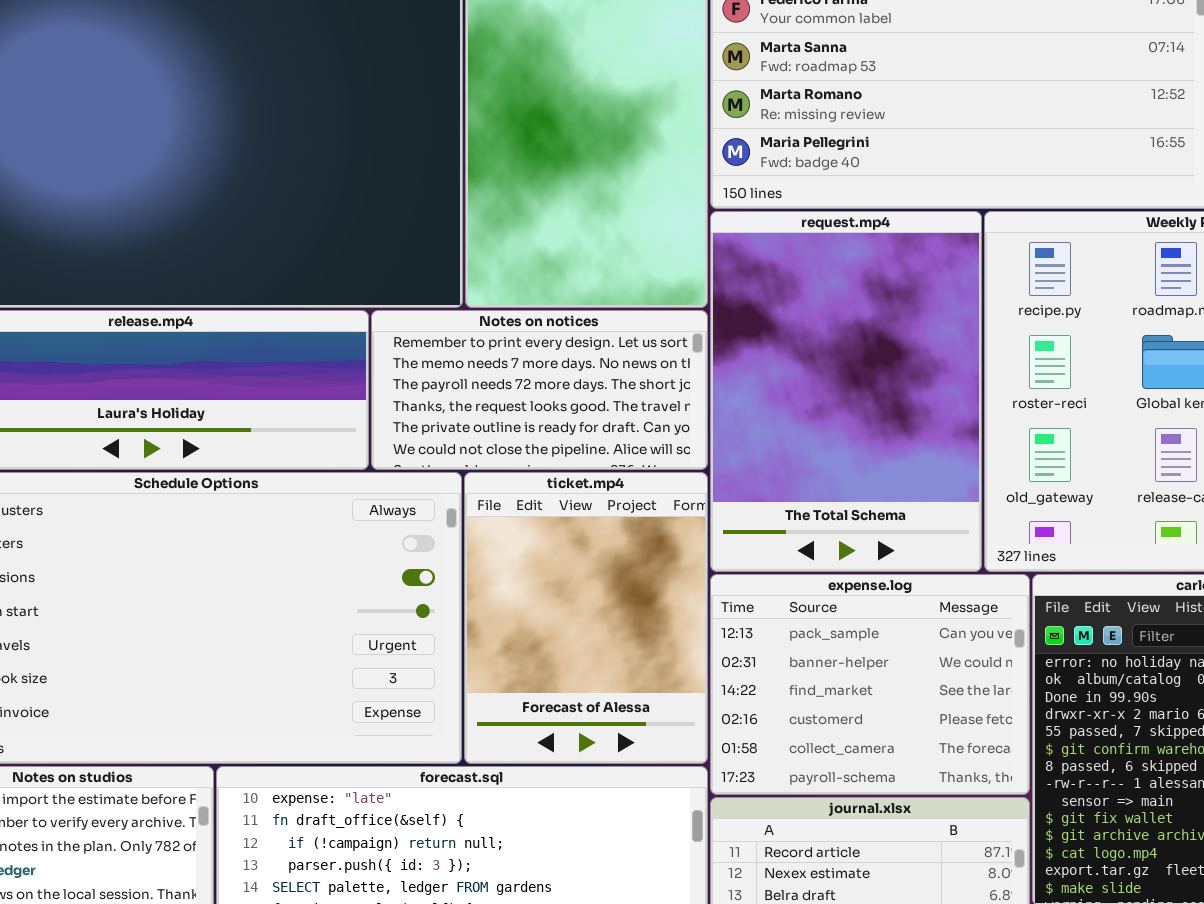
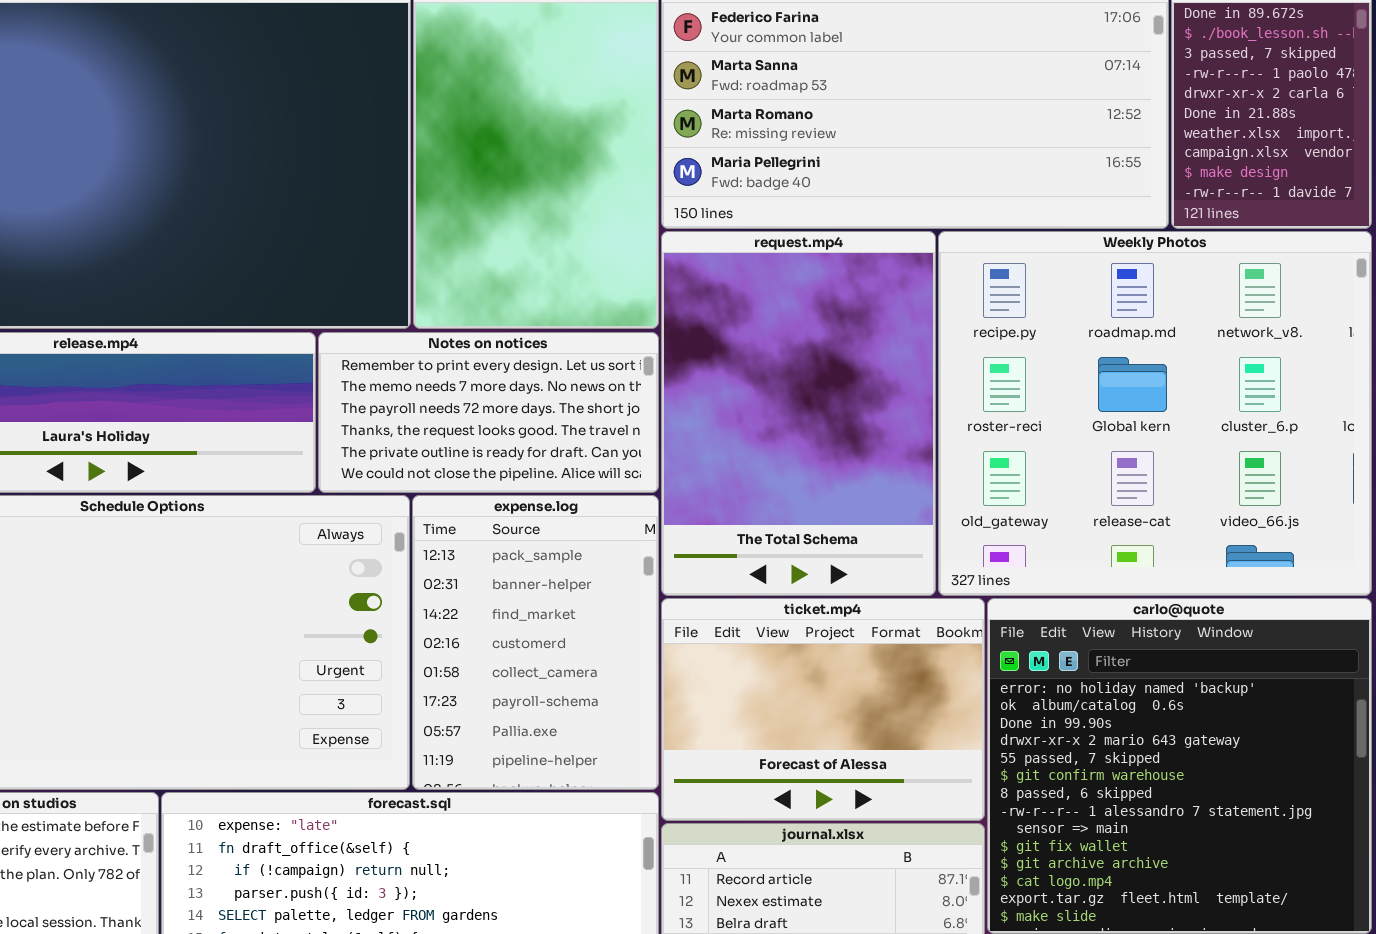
ticket.mp4: [464,472,708,764] -> [661,598,985,821], moved, resized
expense.log: [710,574,1030,795] -> [412,495,659,790], moved, resized

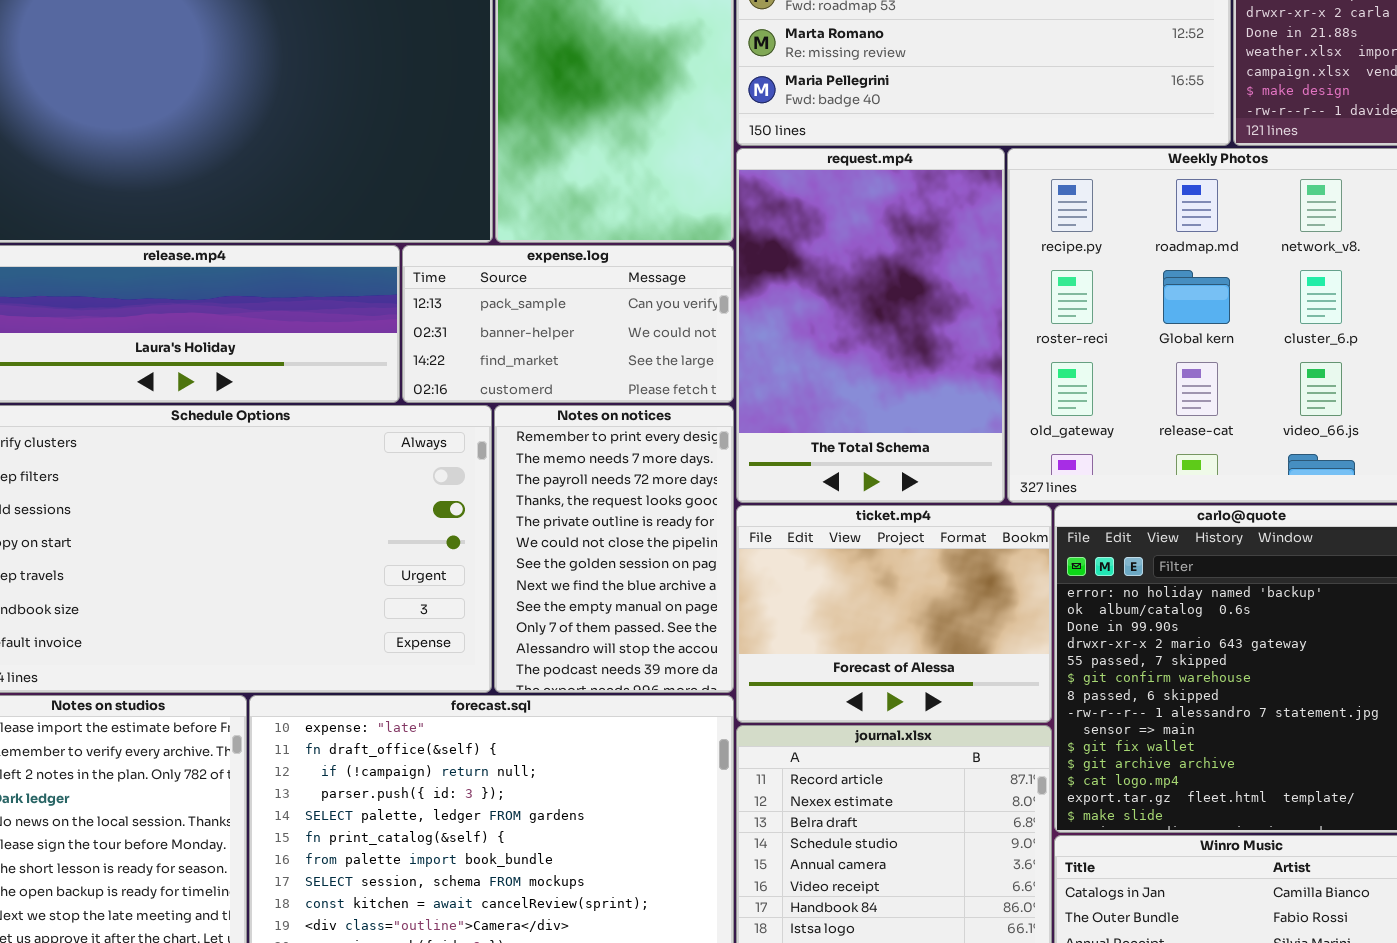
Notes on notices: [318,332,659,493] -> [494,405,734,693], moved, resized
expense.log: [412,495,659,790] -> [402,245,734,403], moved, resized

